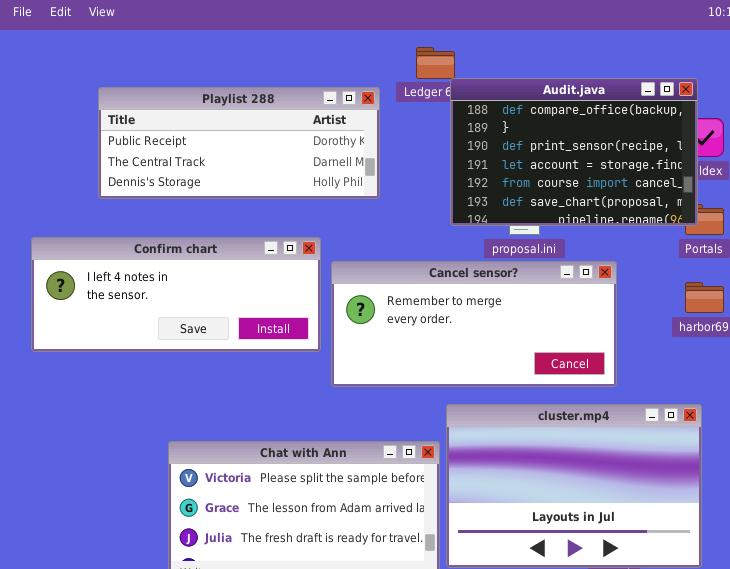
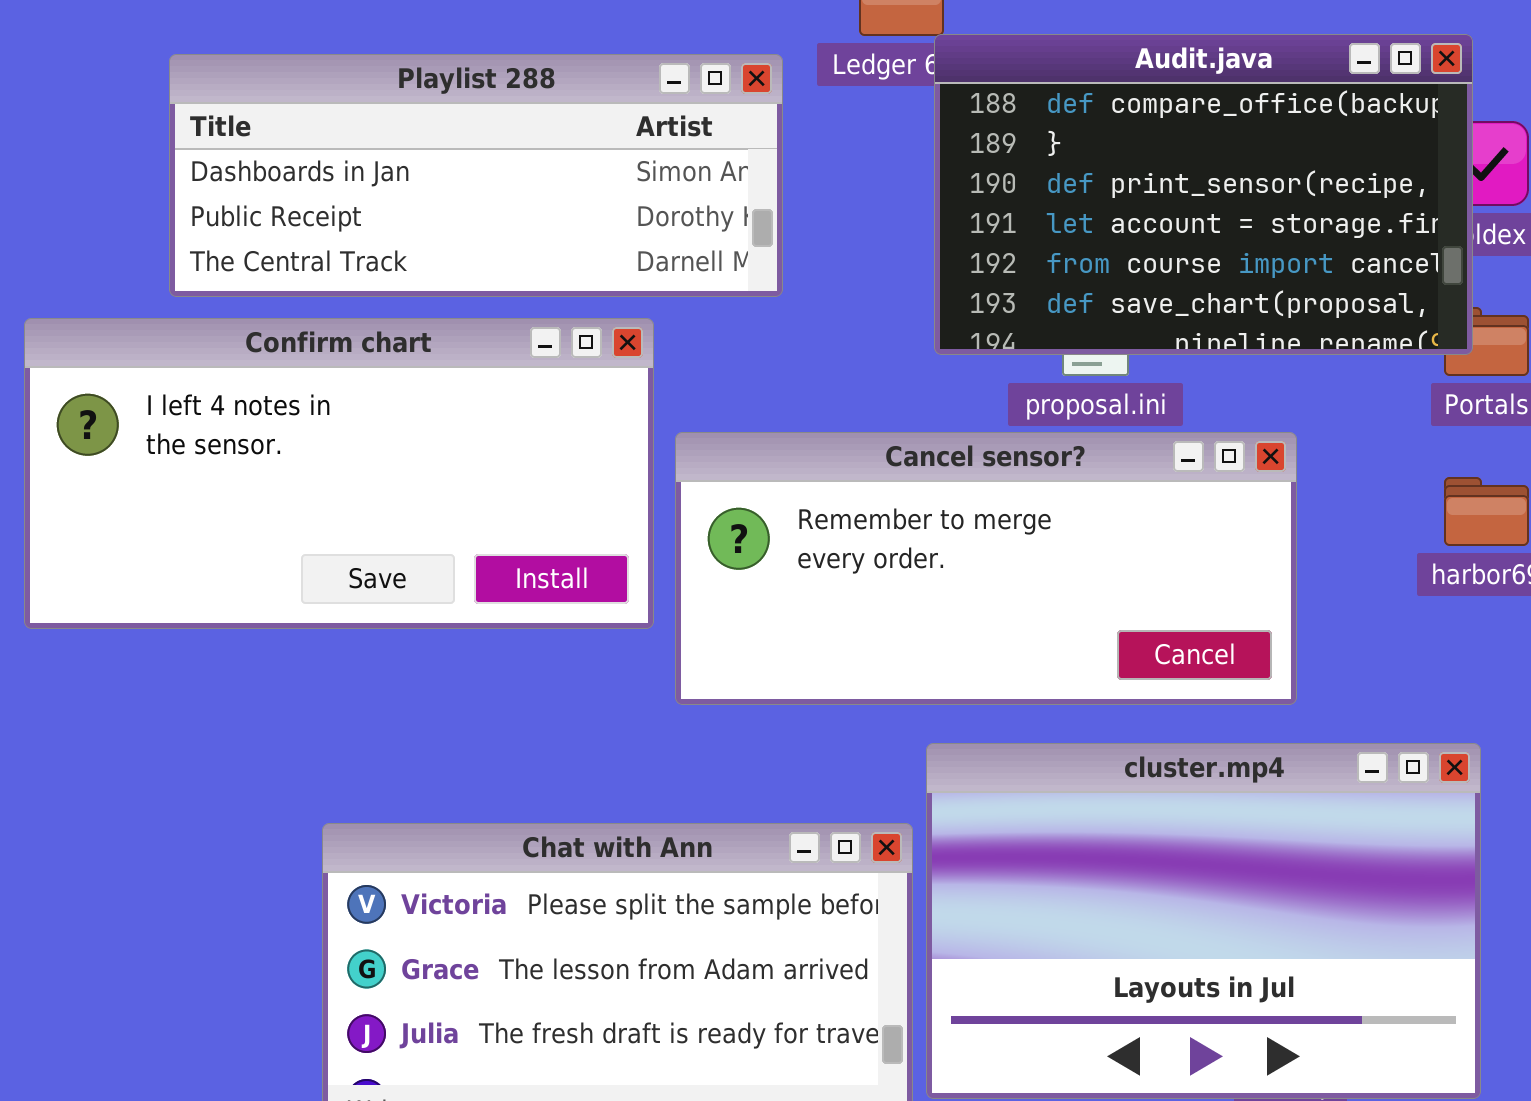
Playlist 288: [98,87,380,199] -> [169,54,783,297], scrolled up 1 row
Confirm chart: [31,237,321,352] -> [24,318,654,629], resized

